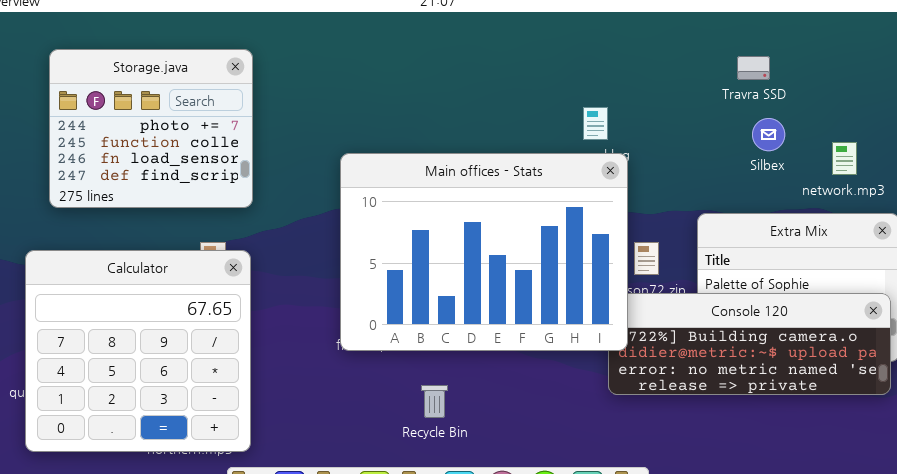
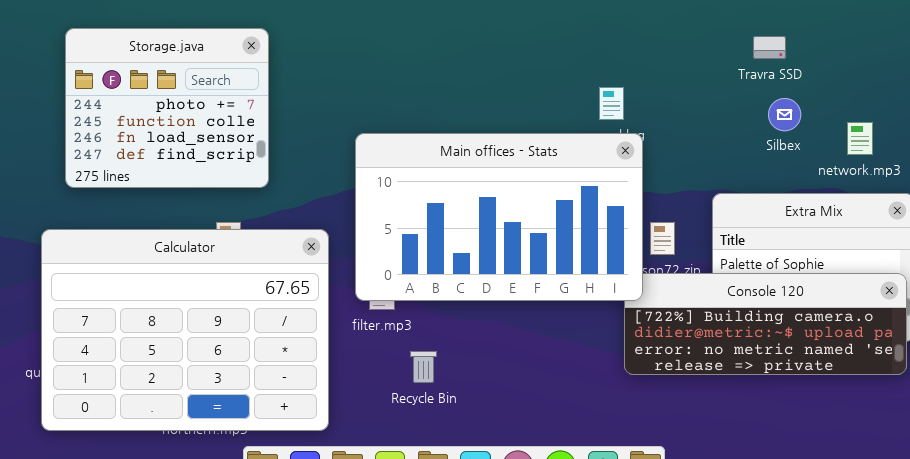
Main offices - Stats: [340,153,628,351] -> [355,133,643,301], resized
Calculator: [25,250,251,452] -> [41,229,329,431], resized
Recycle Bin: [421,385,448,418] -> [410,351,437,383], moved

